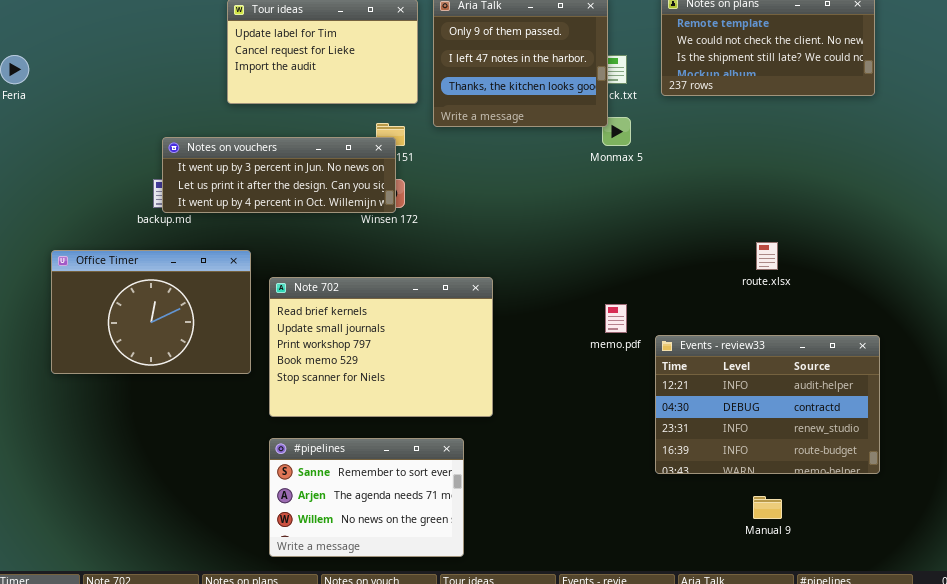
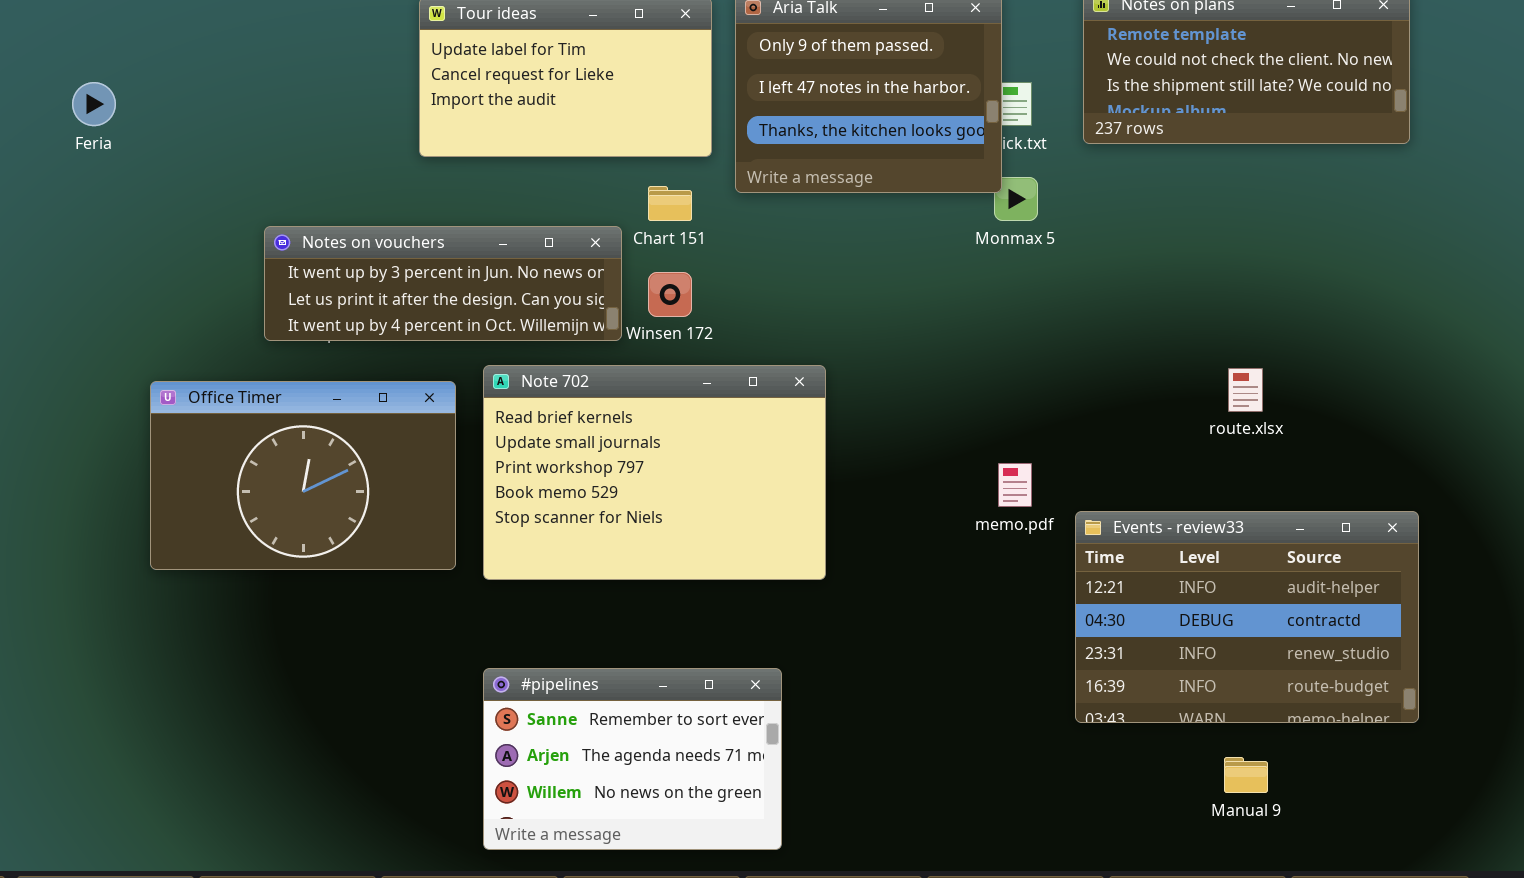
Notes on vouchers: [162,137,396,213] -> [264,226,622,341], moved
Note 702: [269,277,493,417] -> [483,365,826,580], moved

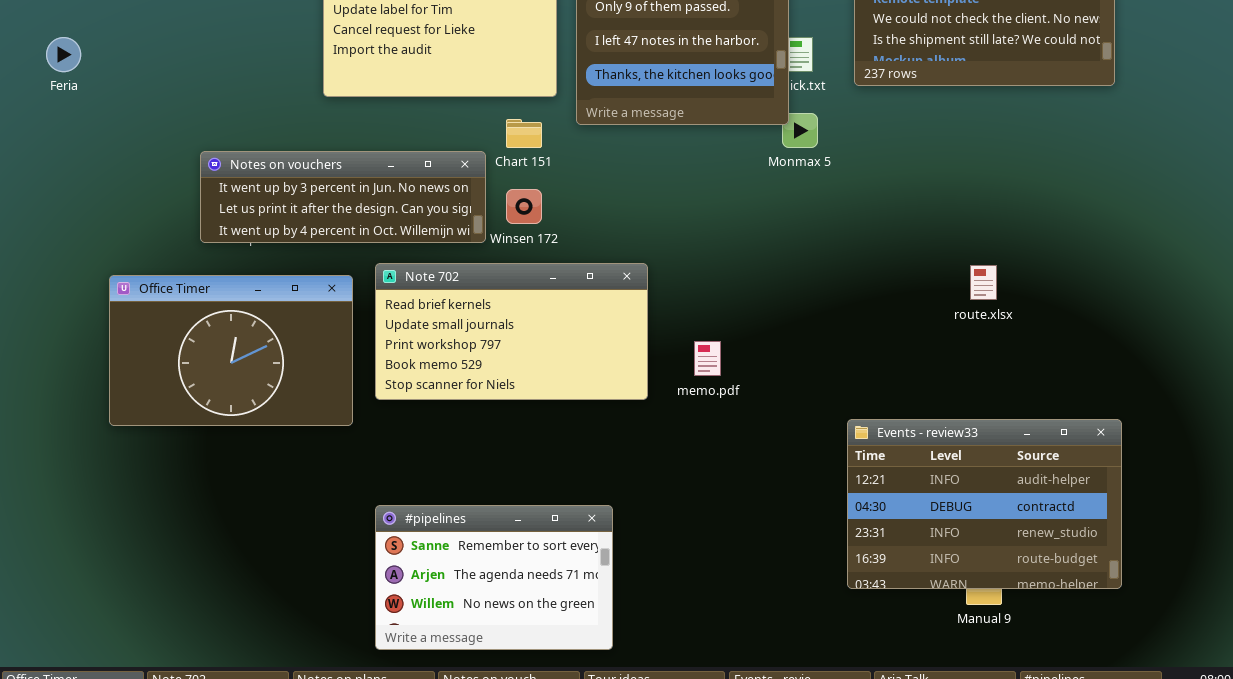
Note 702: [483,365,826,580] -> [375,263,648,400], resized
memo.pdf: [998,463,1032,507] -> [694,341,721,376], moved
Events - review33: [1075,511,1419,723] -> [847,419,1122,589], moved

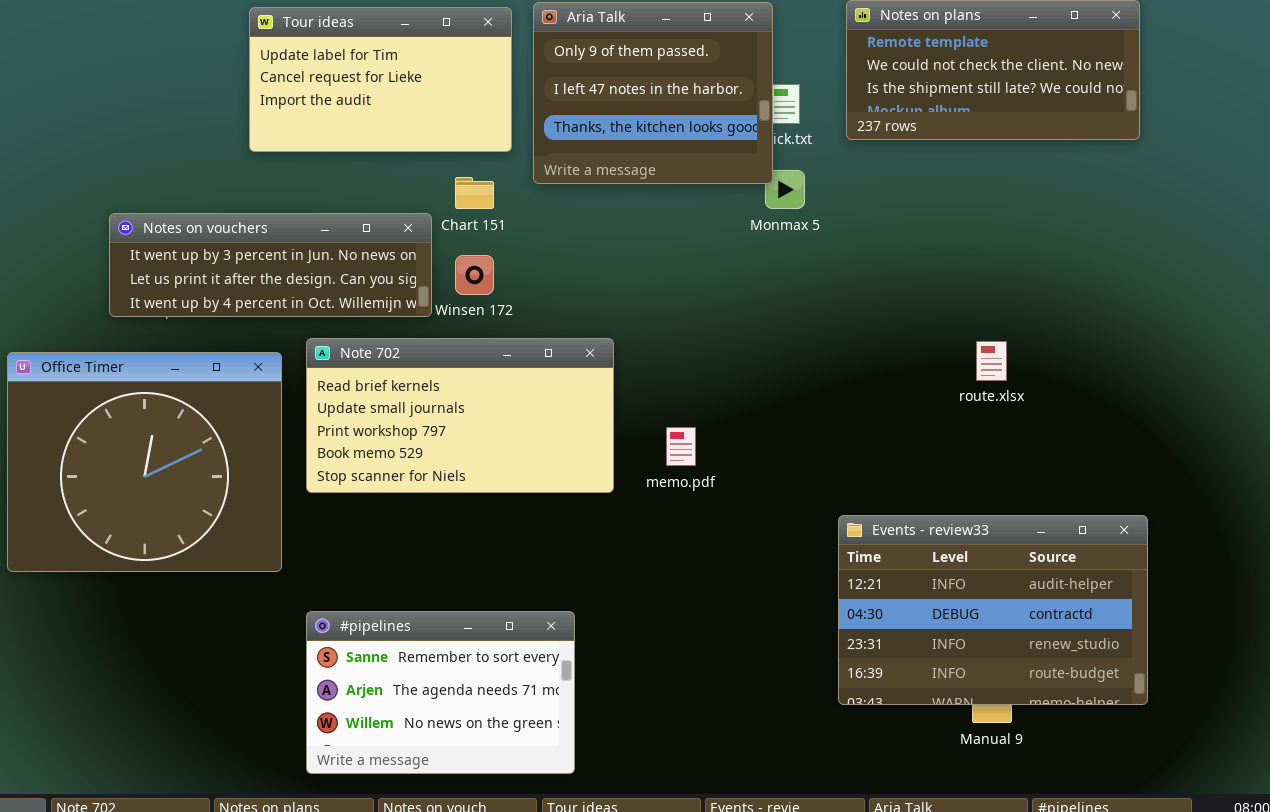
Office Timer: [109,275,353,426] -> [7,352,282,572], resized

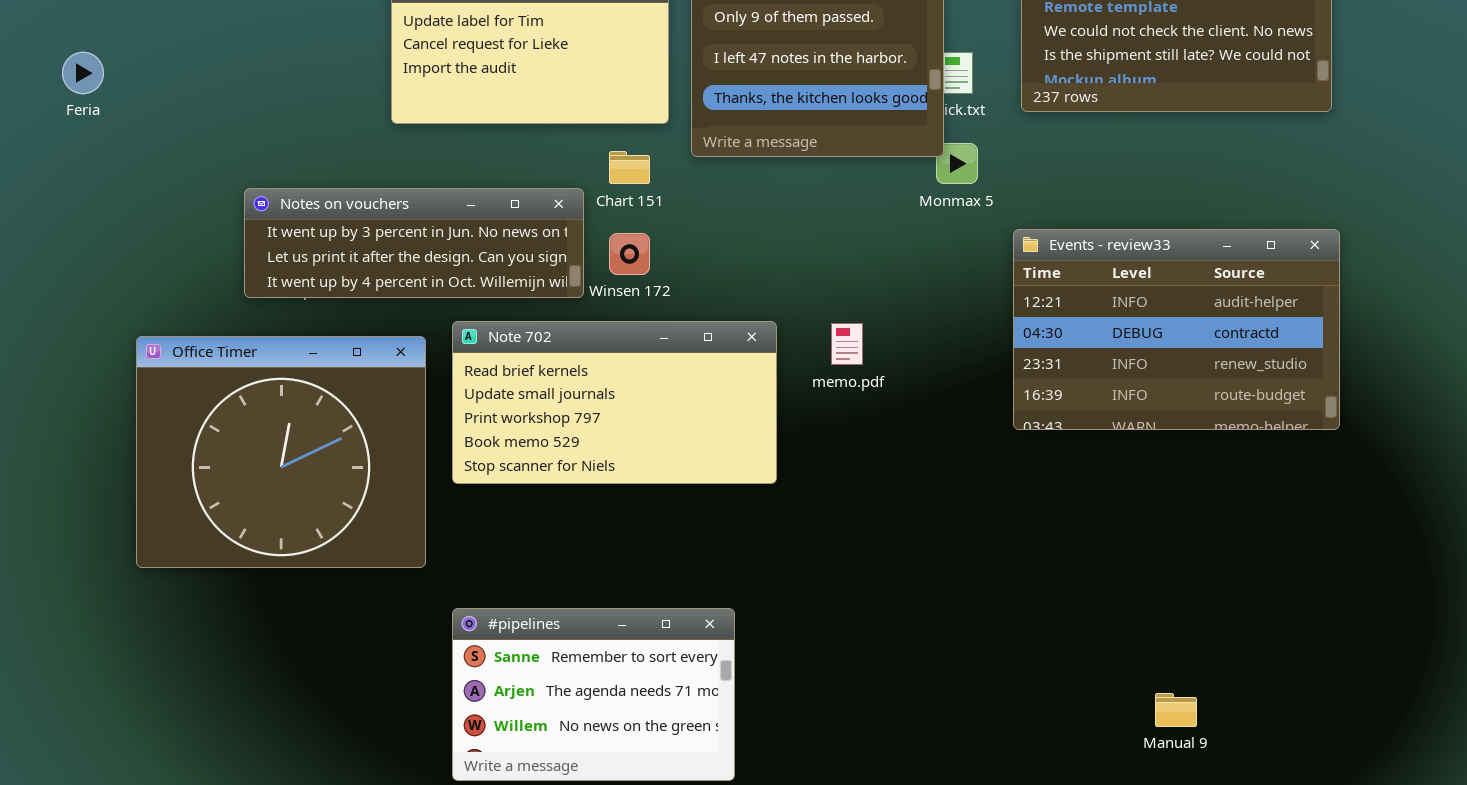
memo.pdf: [666,427,696,466] -> [831,323,863,365], moved
Events - review33: [838,515,1148,705] -> [1013,229,1340,430], moved

